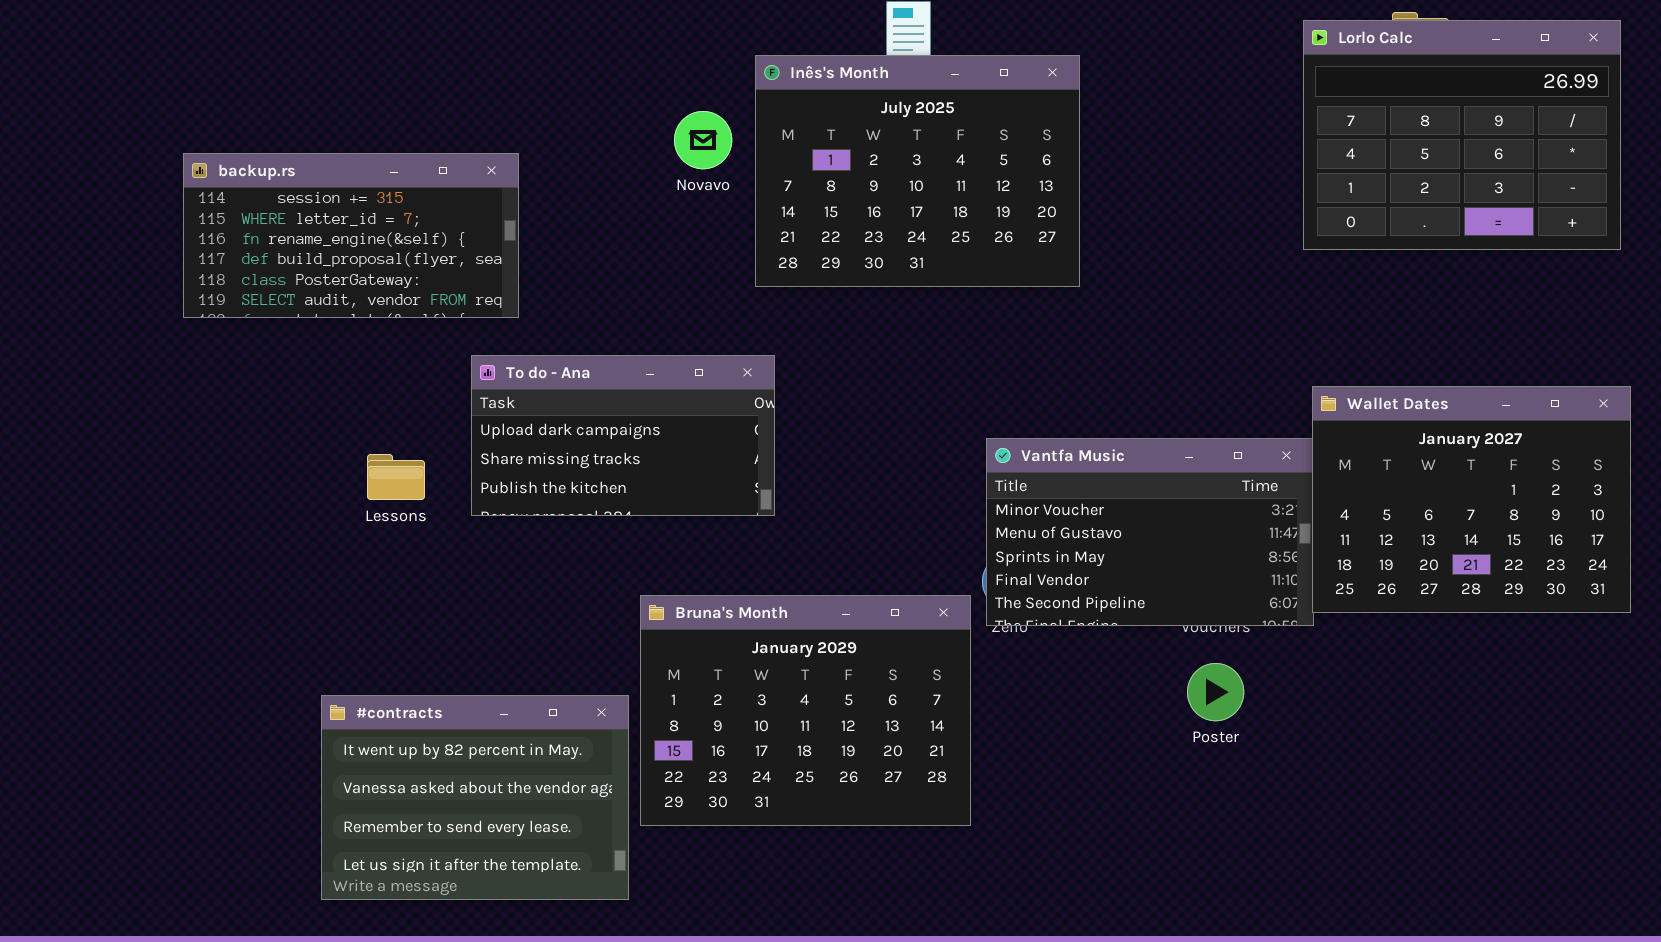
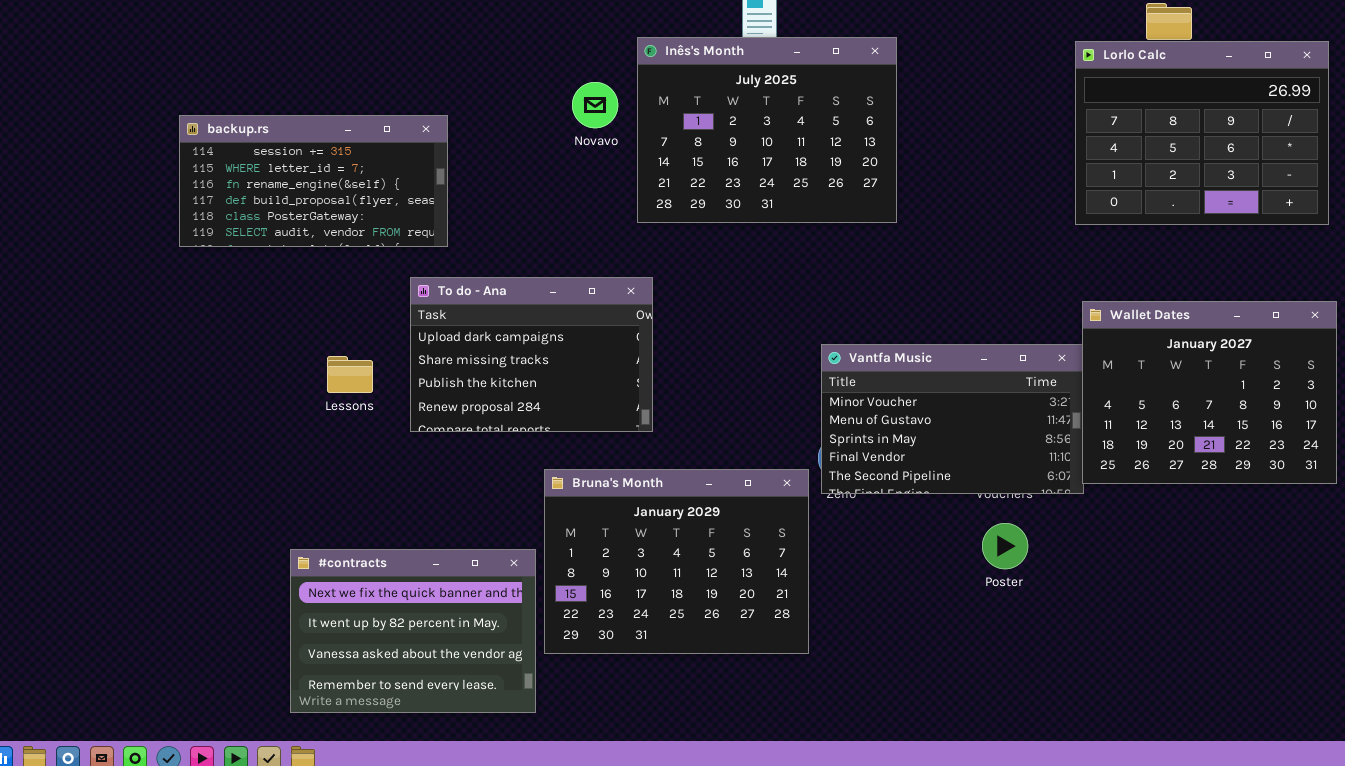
Lorlo Calc: [1303,20,1621,250] -> [1075,41,1329,225], moved
To do - Ana: [471,355,775,516] -> [410,277,653,432], resized
#contracts: [321,695,629,900] -> [290,549,536,713], scrolled up 1 row

